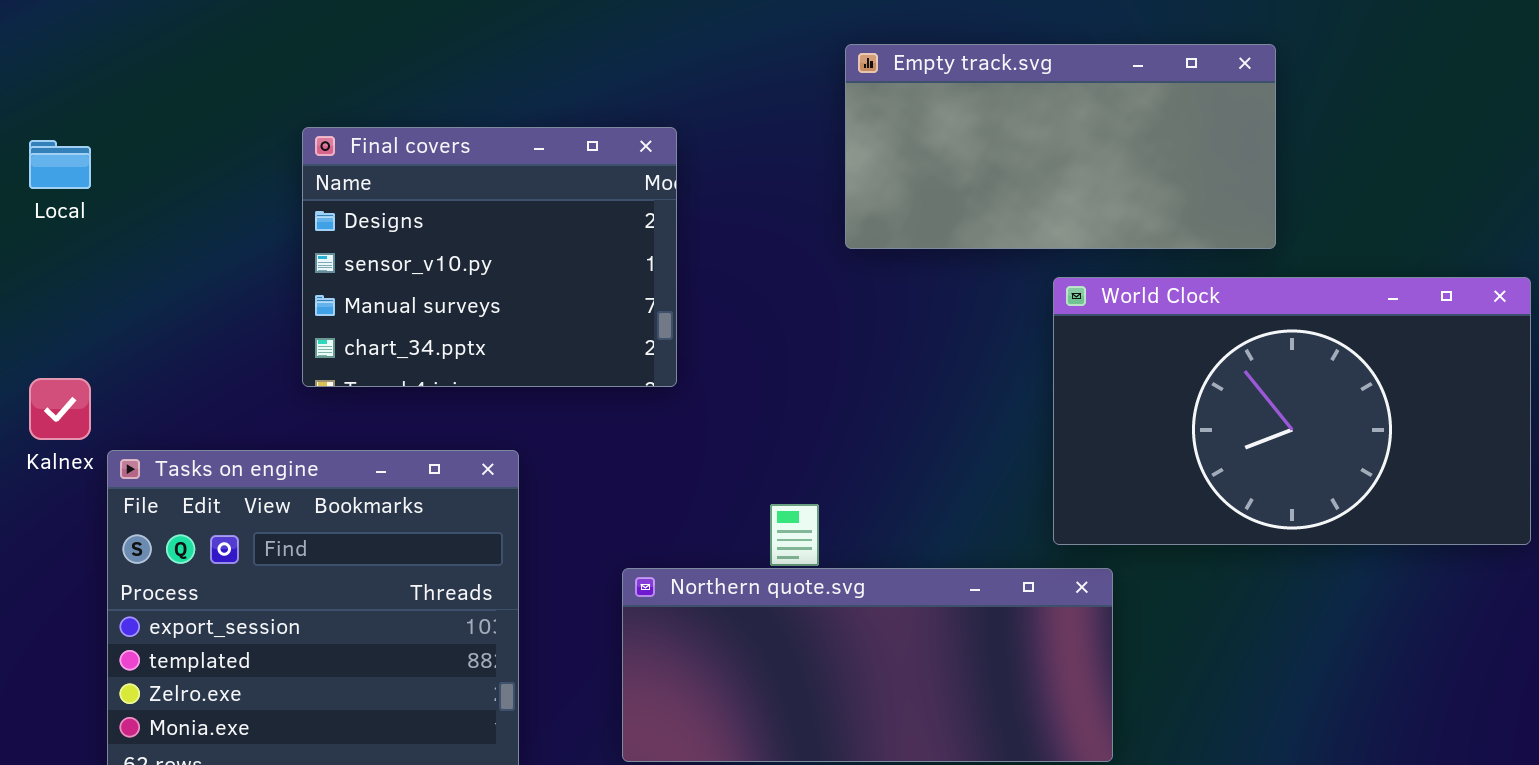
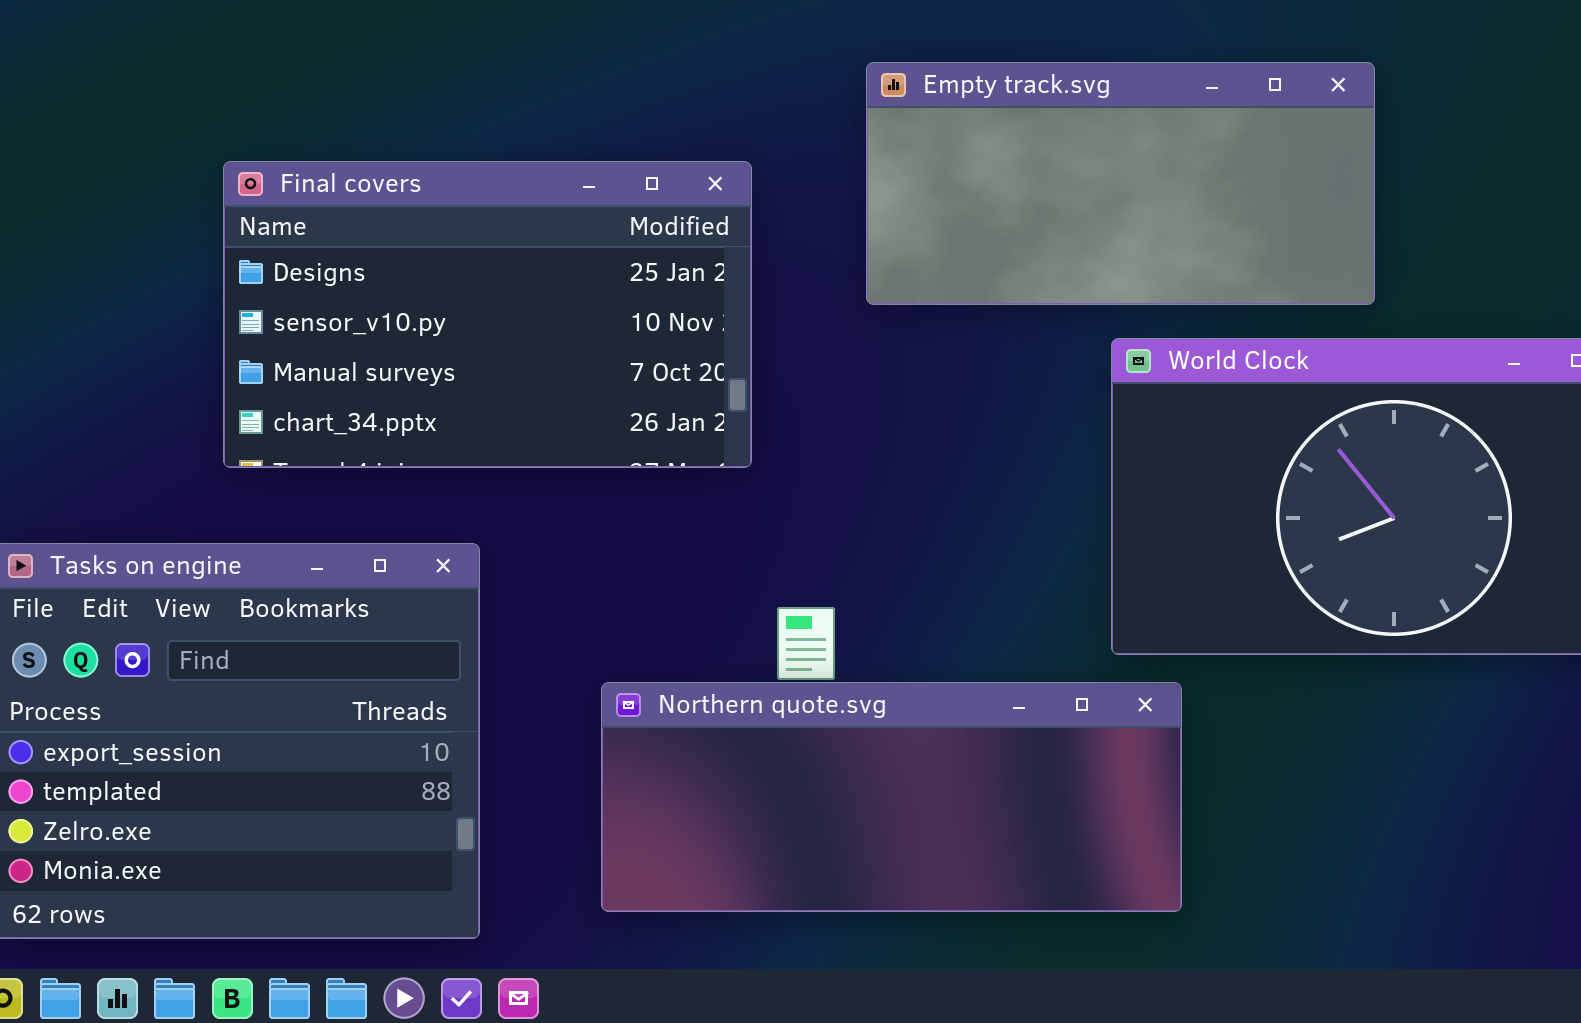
Final covers: [302,127,677,387] -> [223,161,752,468], resized

